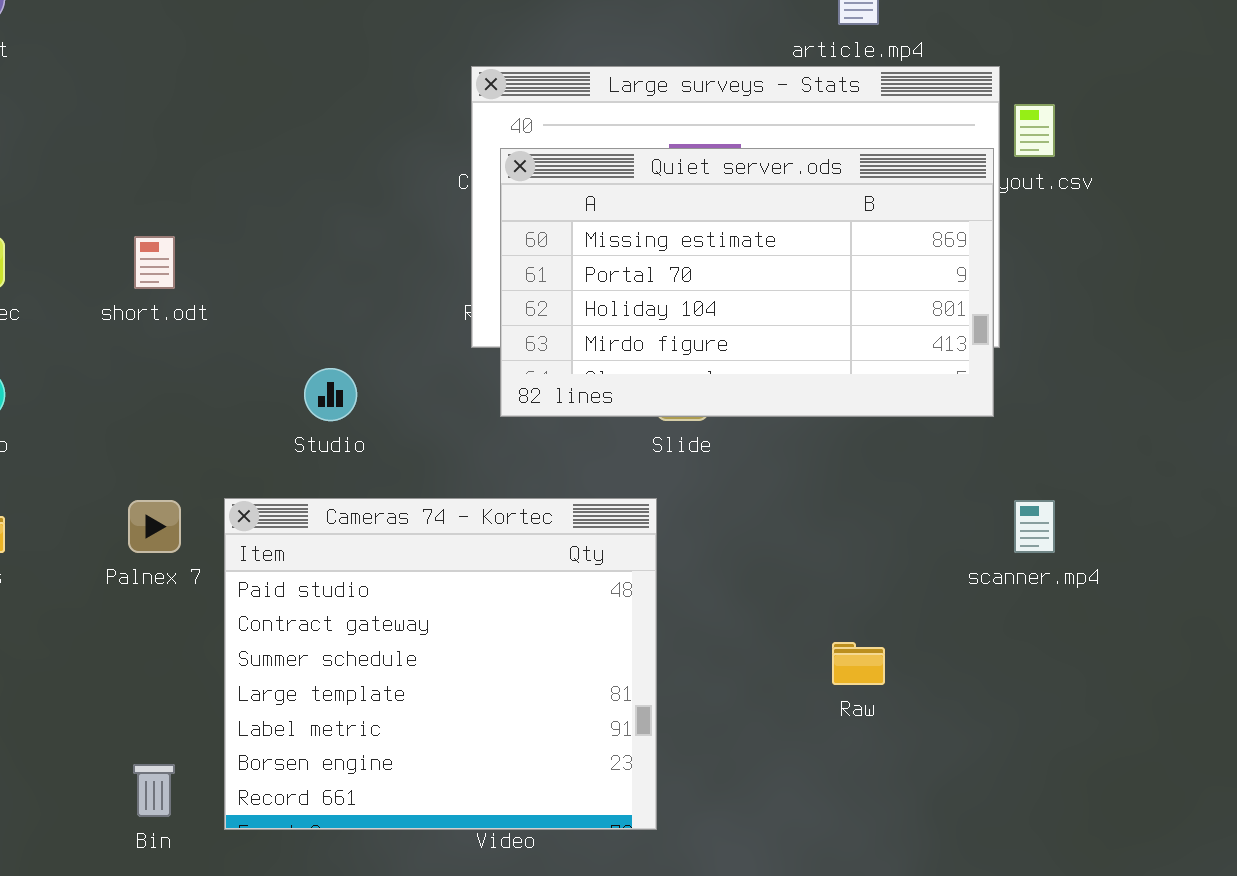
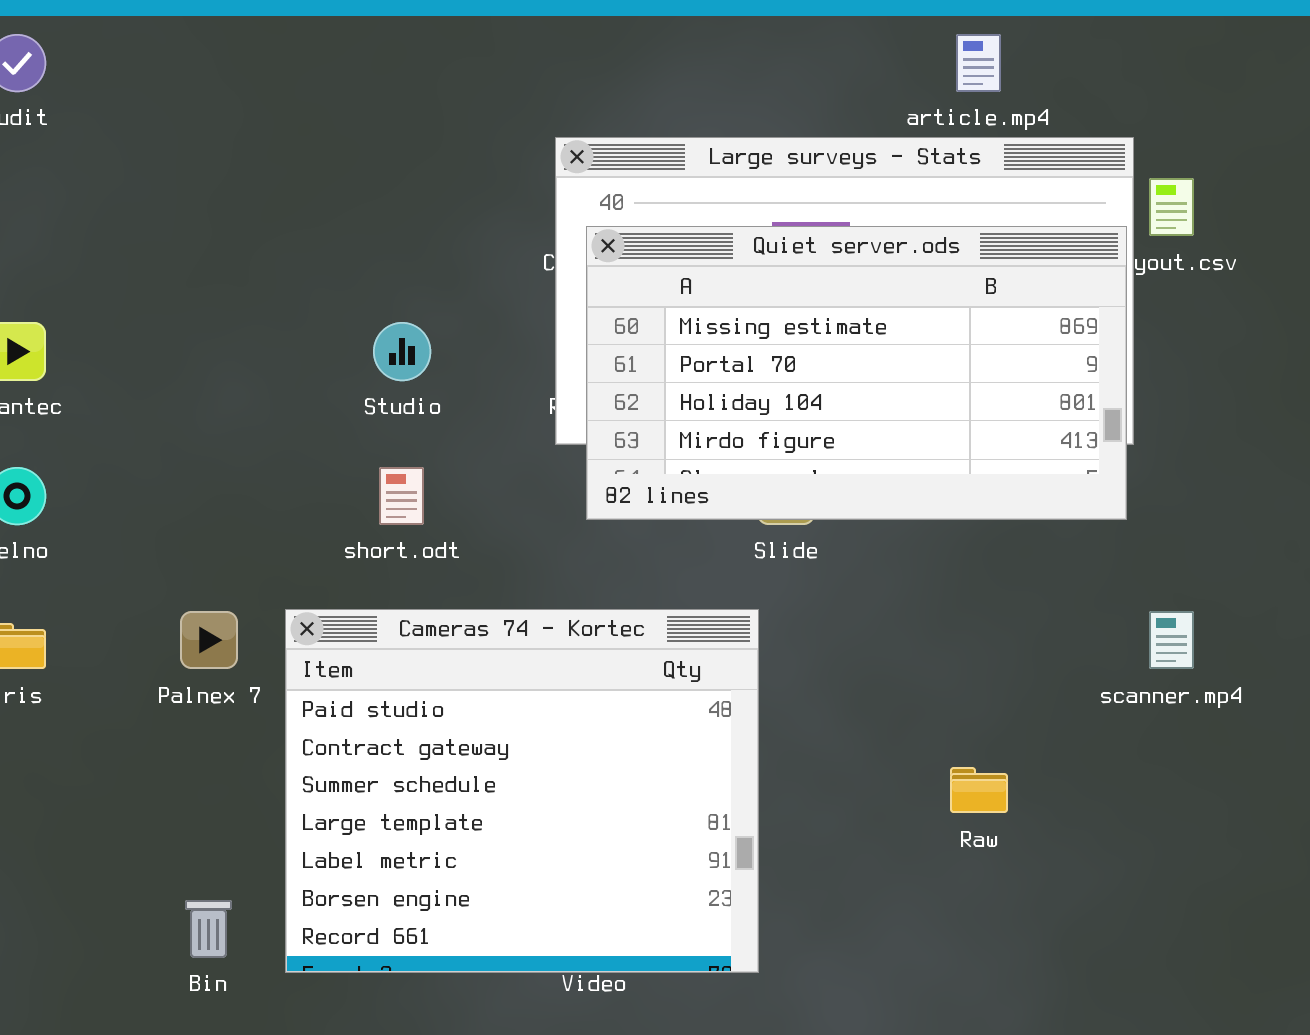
short.odt: [134,236,175,289] -> [379,467,424,525], moved
Studio: [304,368,357,421] -> [373,322,431,381], moved

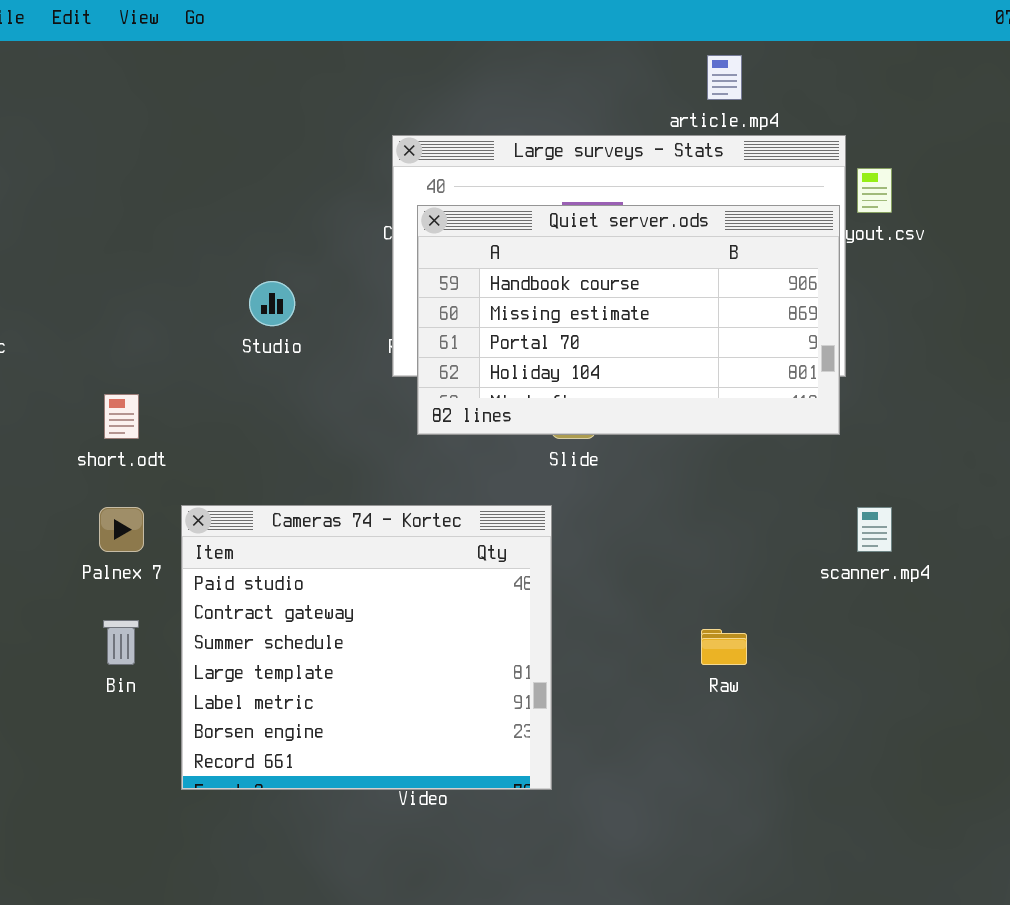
Quiet server.ods: [586,226,1127,520] -> [417,205,840,435], scrolled up 1 row
short.odt: [379,467,424,525] -> [104,394,139,439], moved
Bin: [185,900,232,958] -> [103,620,139,665], moved

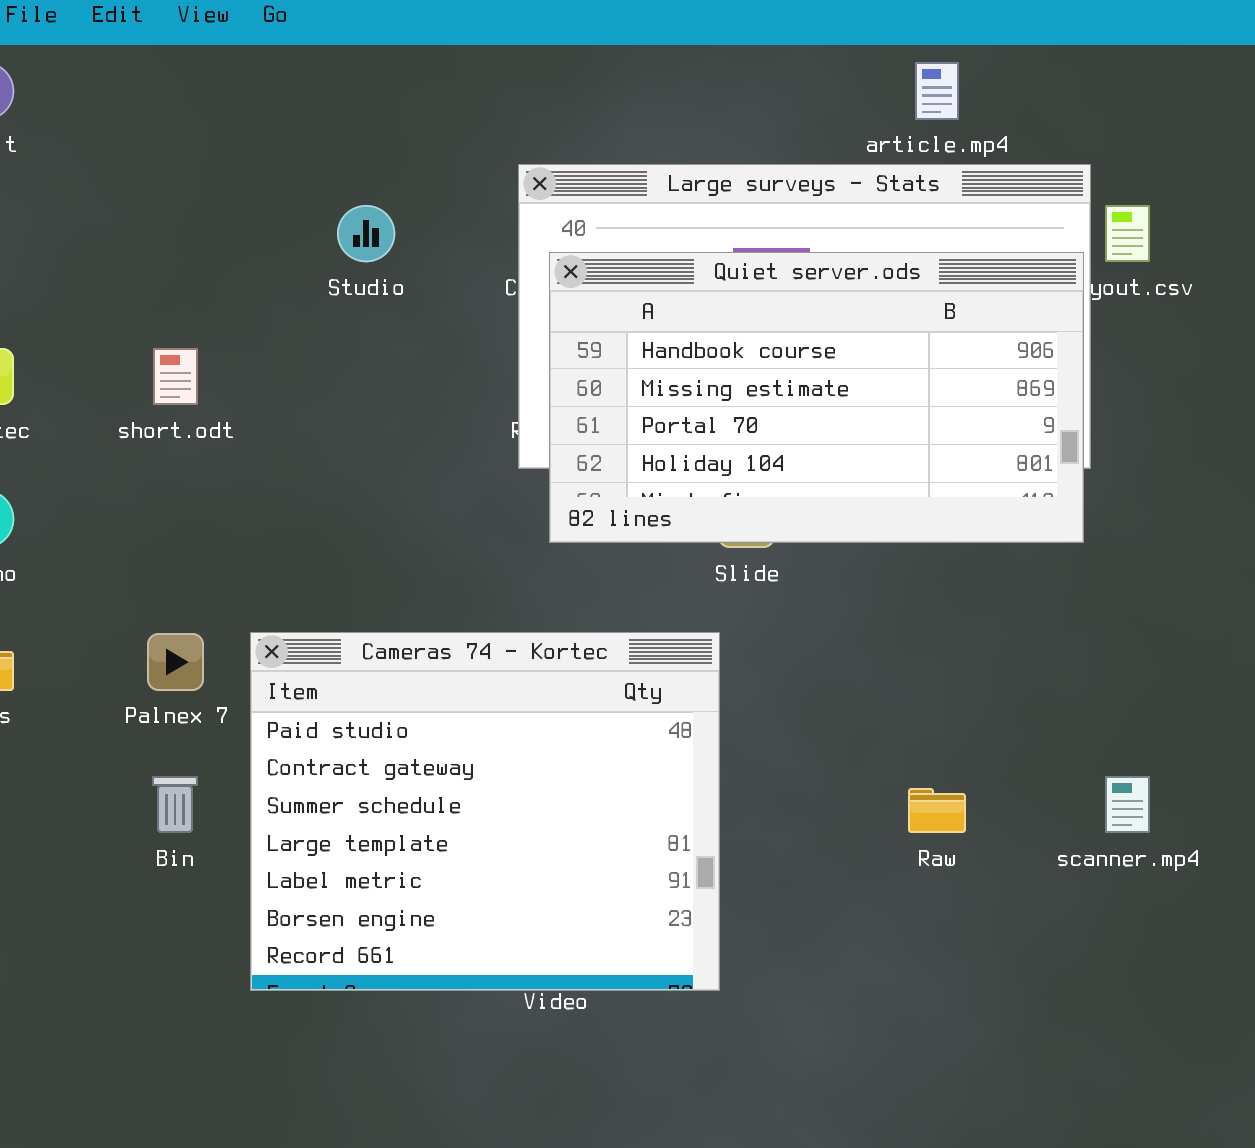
Studio: [249,281,295,326] -> [337,205,395,262], moved
short.odt: [104,394,139,439] -> [153,348,198,405], moved
scanner.mp4: [857,507,892,552] -> [1105,776,1150,833], moved

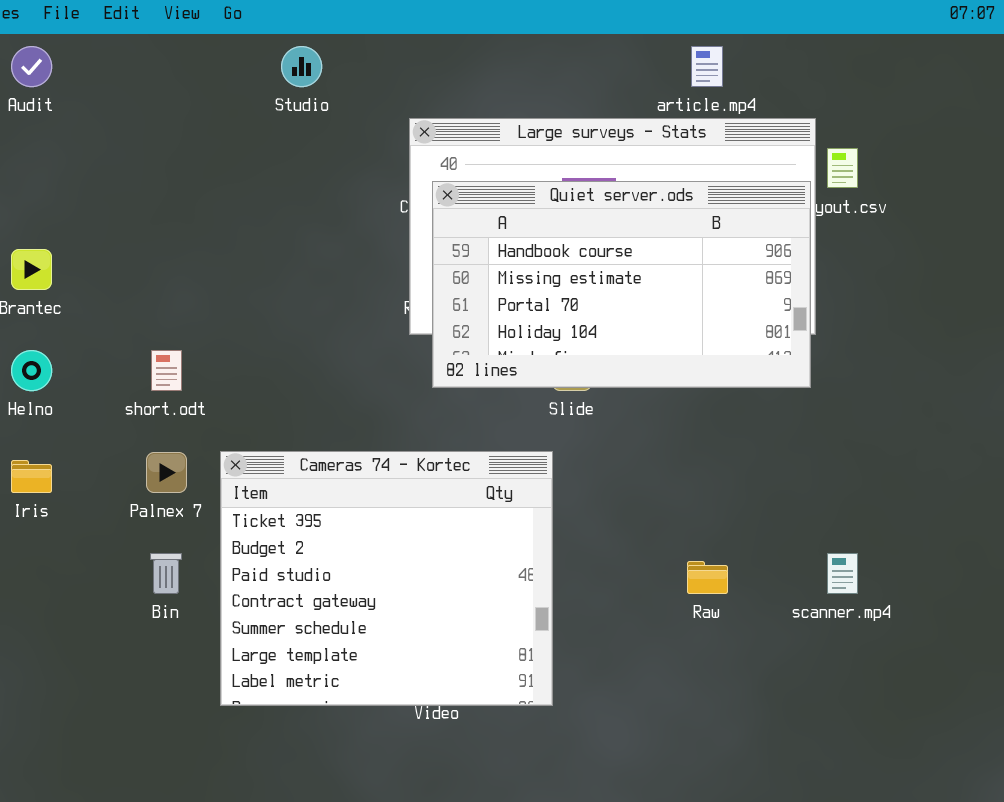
Studio: [337,205,395,262] -> [281,46,322,87], moved
short.odt: [153,348,198,405] -> [151,350,182,391], moved
Cameras 74 - Kortec: [250,632,720,991] -> [220,451,553,706], scrolled up 2 rows

